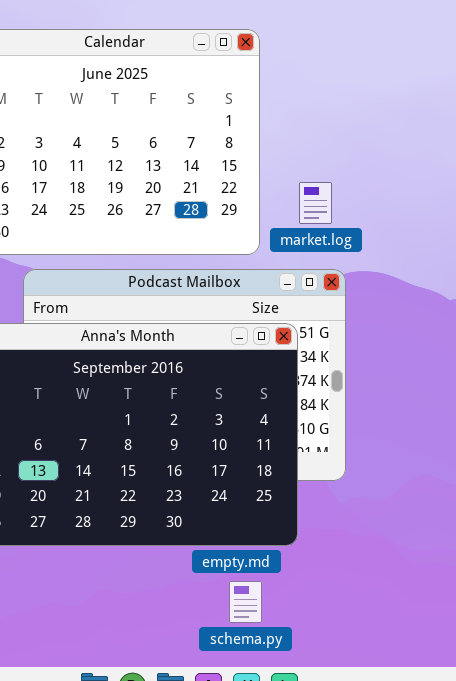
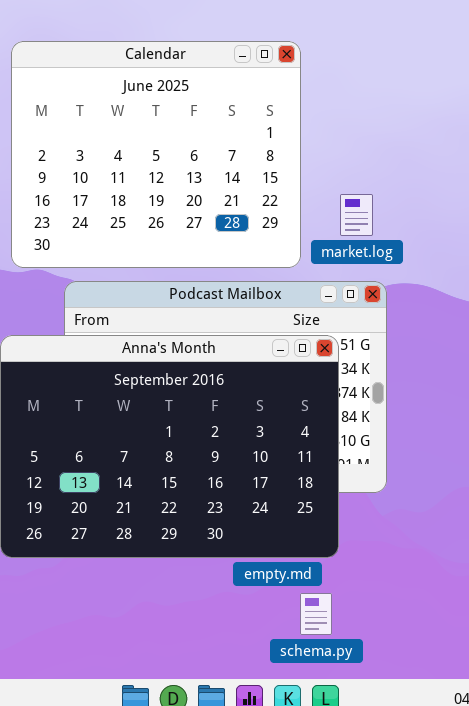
schema.py: [229,581,262,623] -> [300,593,332,635], moved

